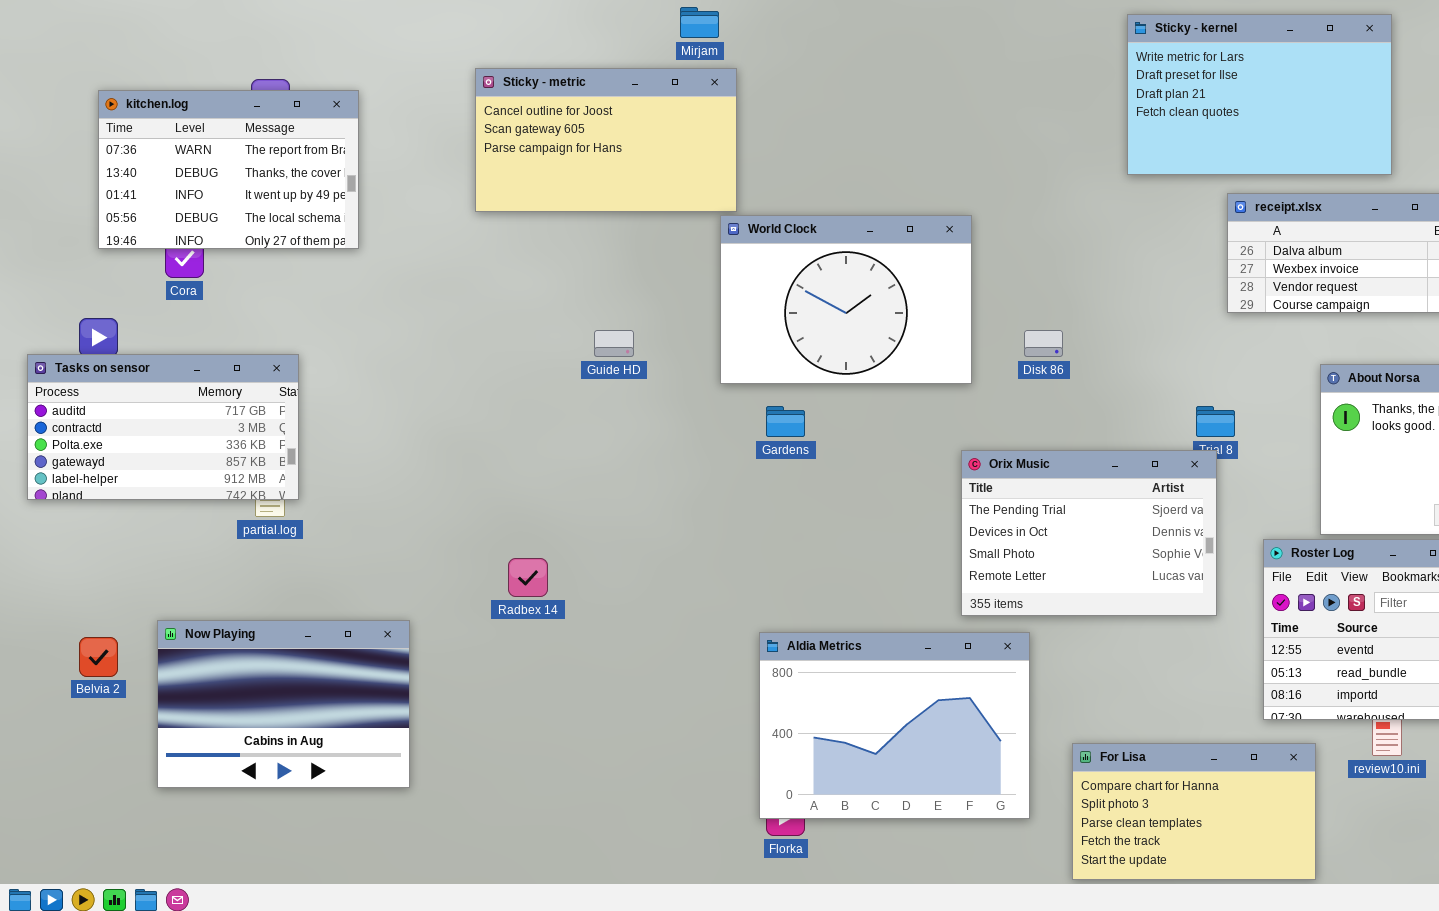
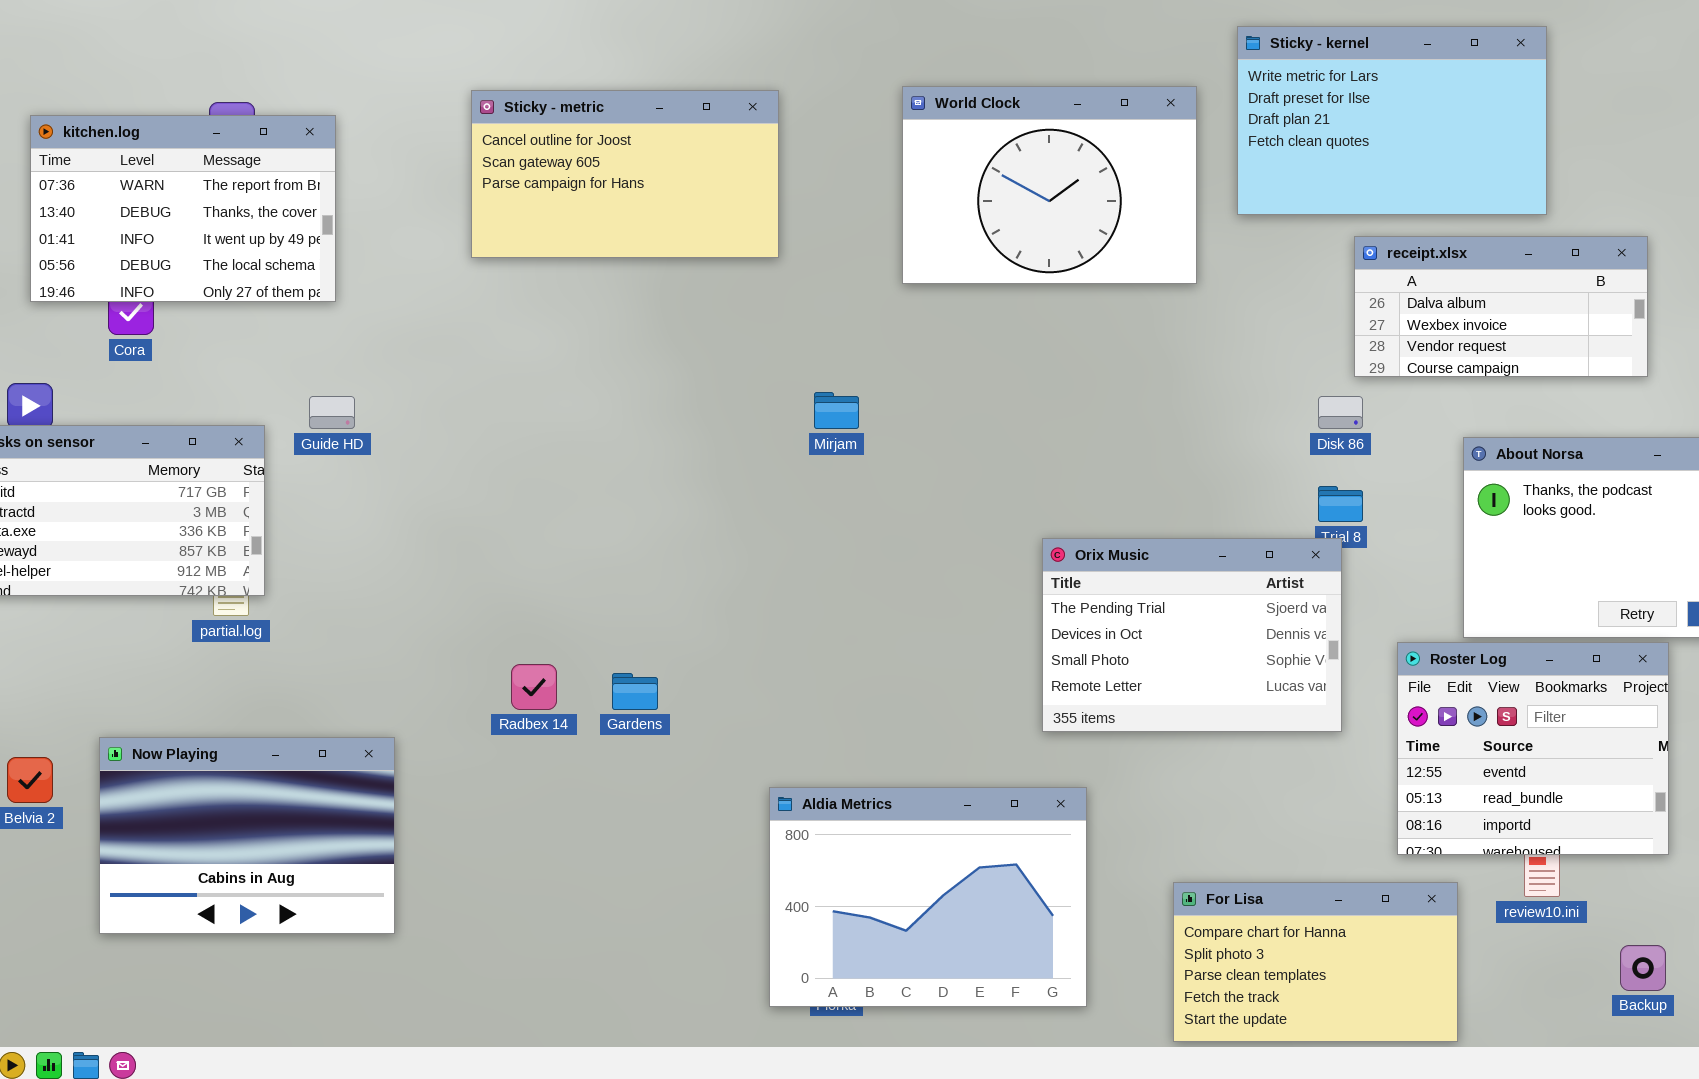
Mirjam: [680,7,719,38] -> [814,392,859,429], moved
World Clock: [720,215,972,384] -> [902,86,1197,284], moved
Guide HD: [594,330,634,357] -> [309,396,355,429], moved
Disk 86: [1024,330,1063,357] -> [1318,396,1363,429], moved
Gardens: [766,406,805,437] -> [612,673,658,710], moved
Aldia Metrics: [759,632,1030,819] -> [769,787,1087,1007], moved

